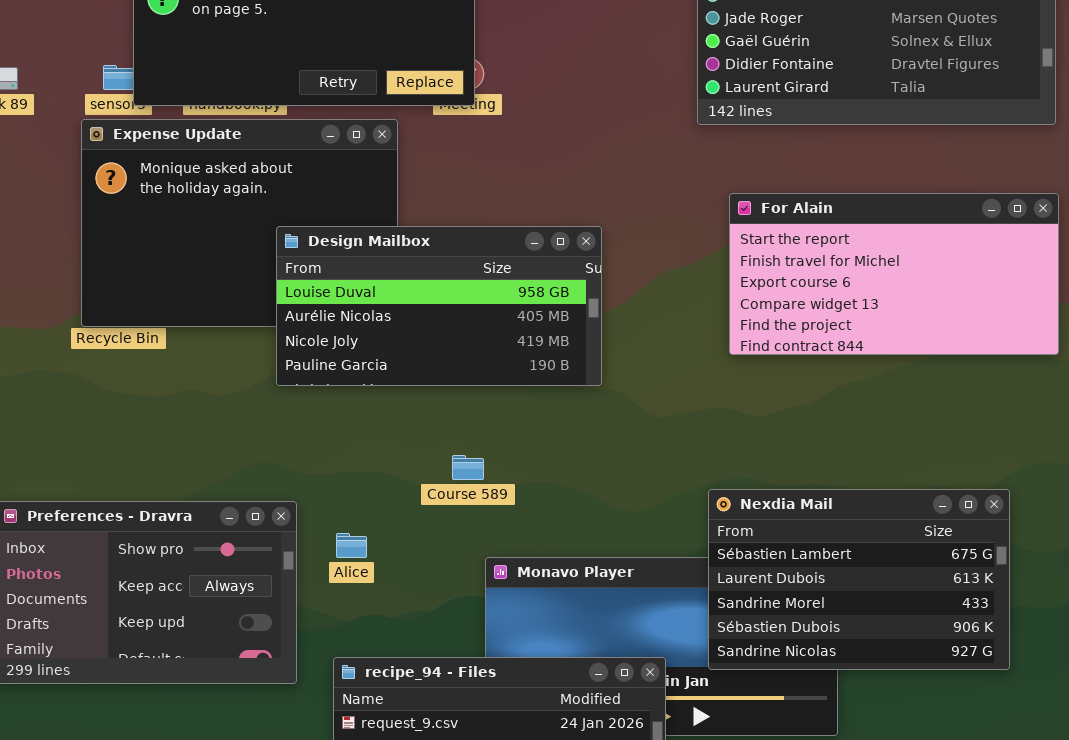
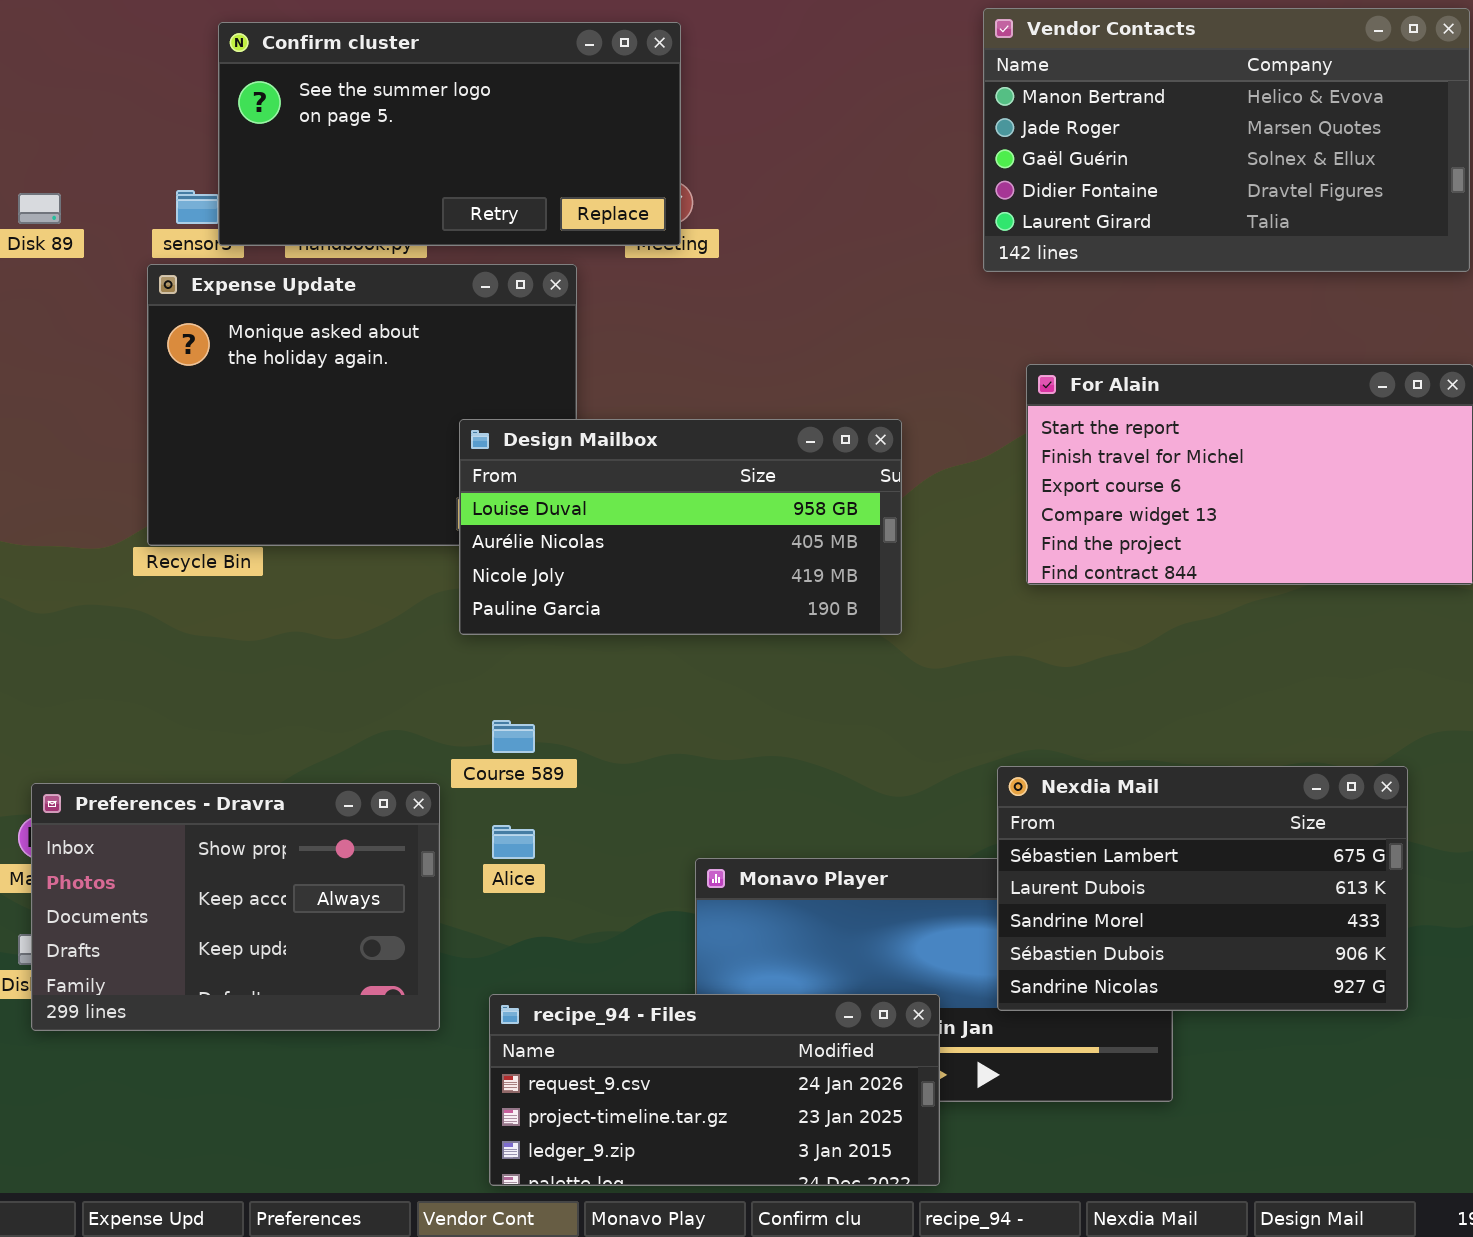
Design Mailbox: [276,226,602,386] -> [459,419,902,635], moved
Course 589: [452,455,484,480] -> [492,720,535,753], moved

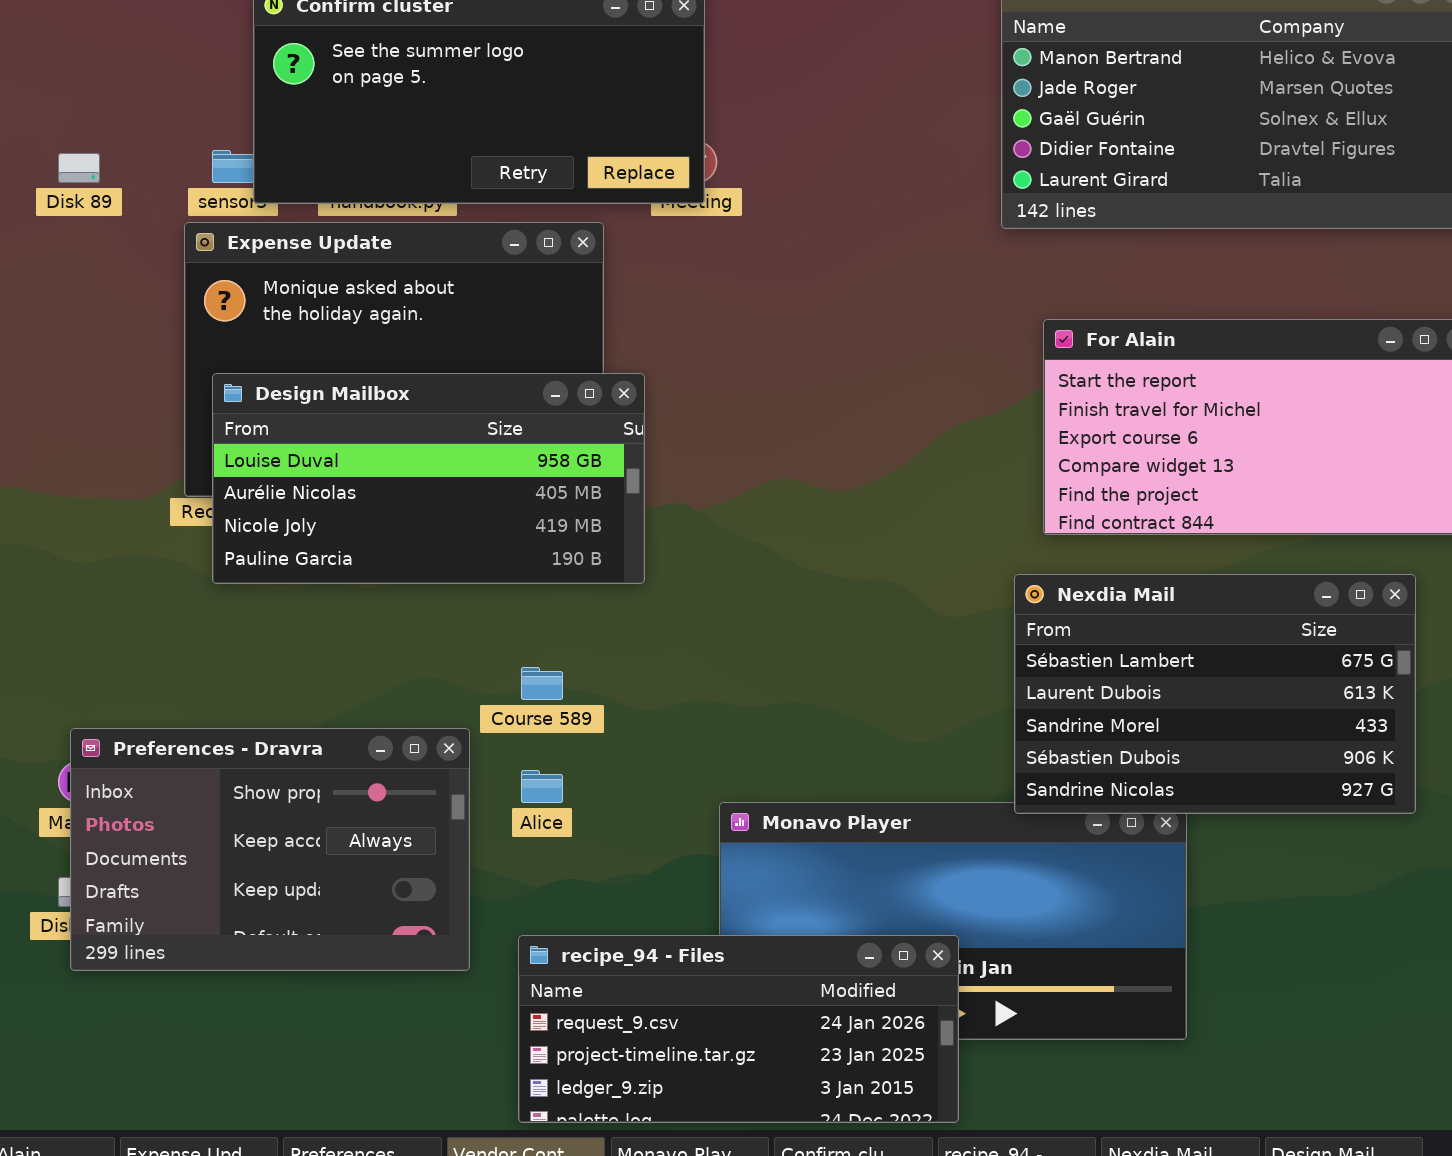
Design Mailbox: [459,419,902,635] -> [212,373,645,584], moved
Nexdia Mail: [997,766,1408,1011] -> [1014,574,1416,814], moved

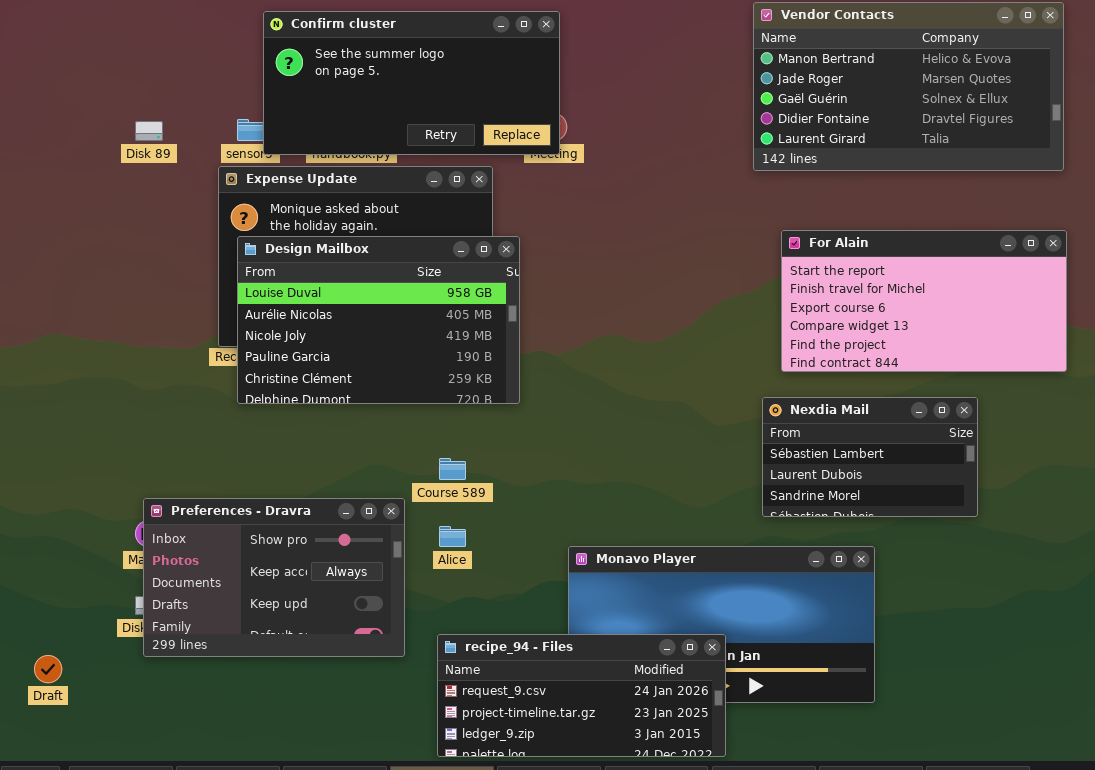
Design Mailbox: [212,373,645,584] -> [237,236,520,404], resized
Nexdia Mail: [1014,574,1416,814] -> [762,397,978,517], resized

